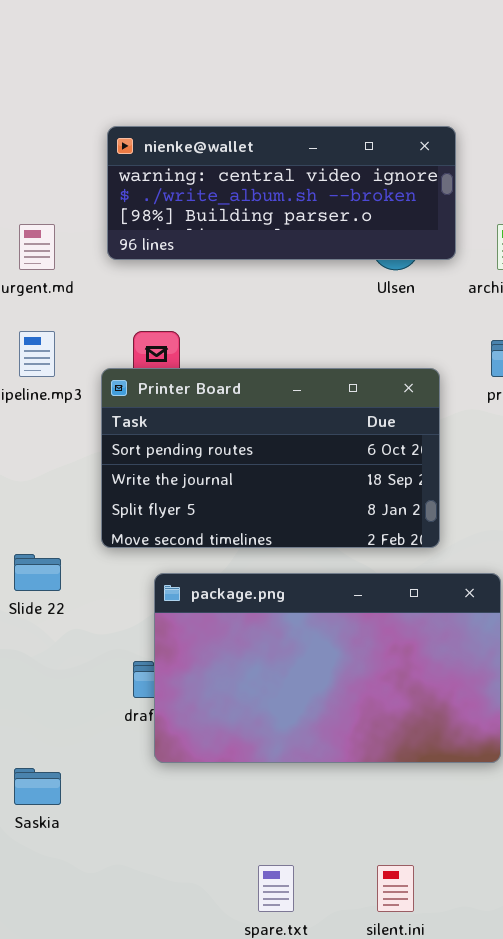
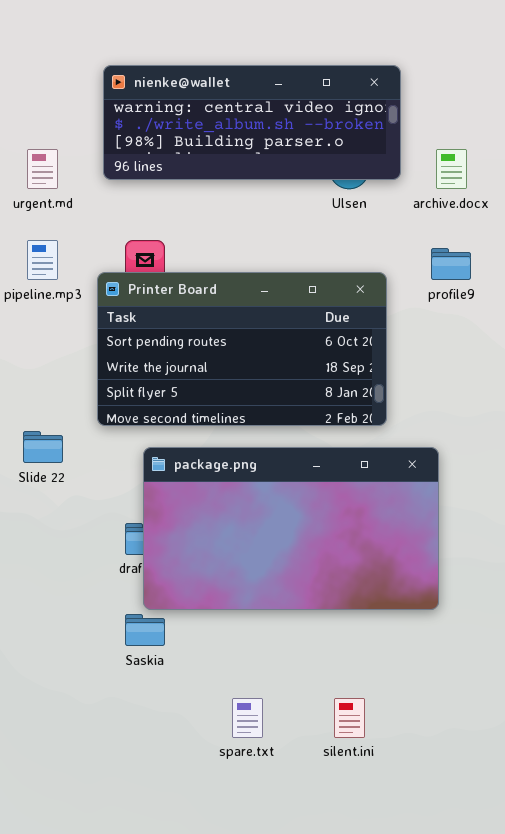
Saskia: [14,768,61,805] -> [125,614,165,646], moved

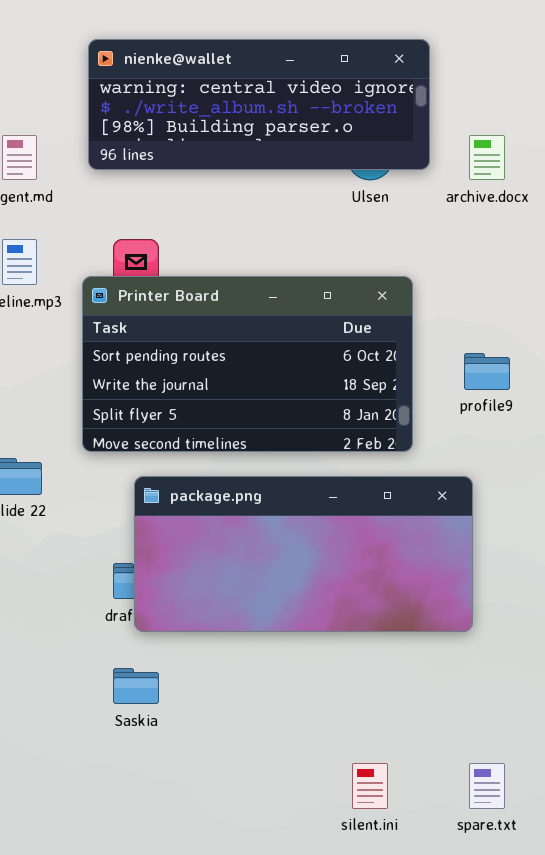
profile9: [431,248,471,280] -> [464,353,510,390], moved
package.png: [143,447,439,610] -> [134,476,473,632], resized
spare.txt: [232,698,263,738] -> [469,763,505,809], moved

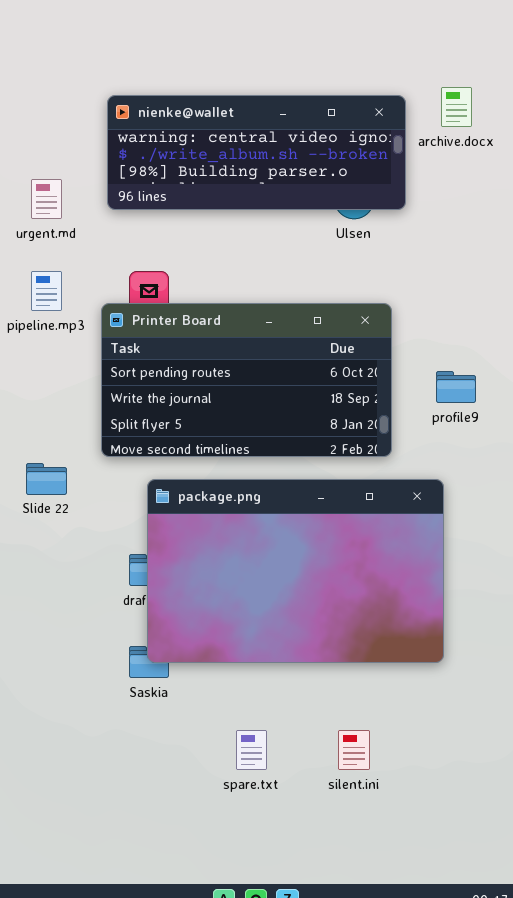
archive.docx: [469,135,505,180] -> [441,87,472,127], moved
package.png: [134,476,473,632] -> [147,479,444,663], resized
spare.txt: [469,763,505,809] -> [236,730,267,770], moved

